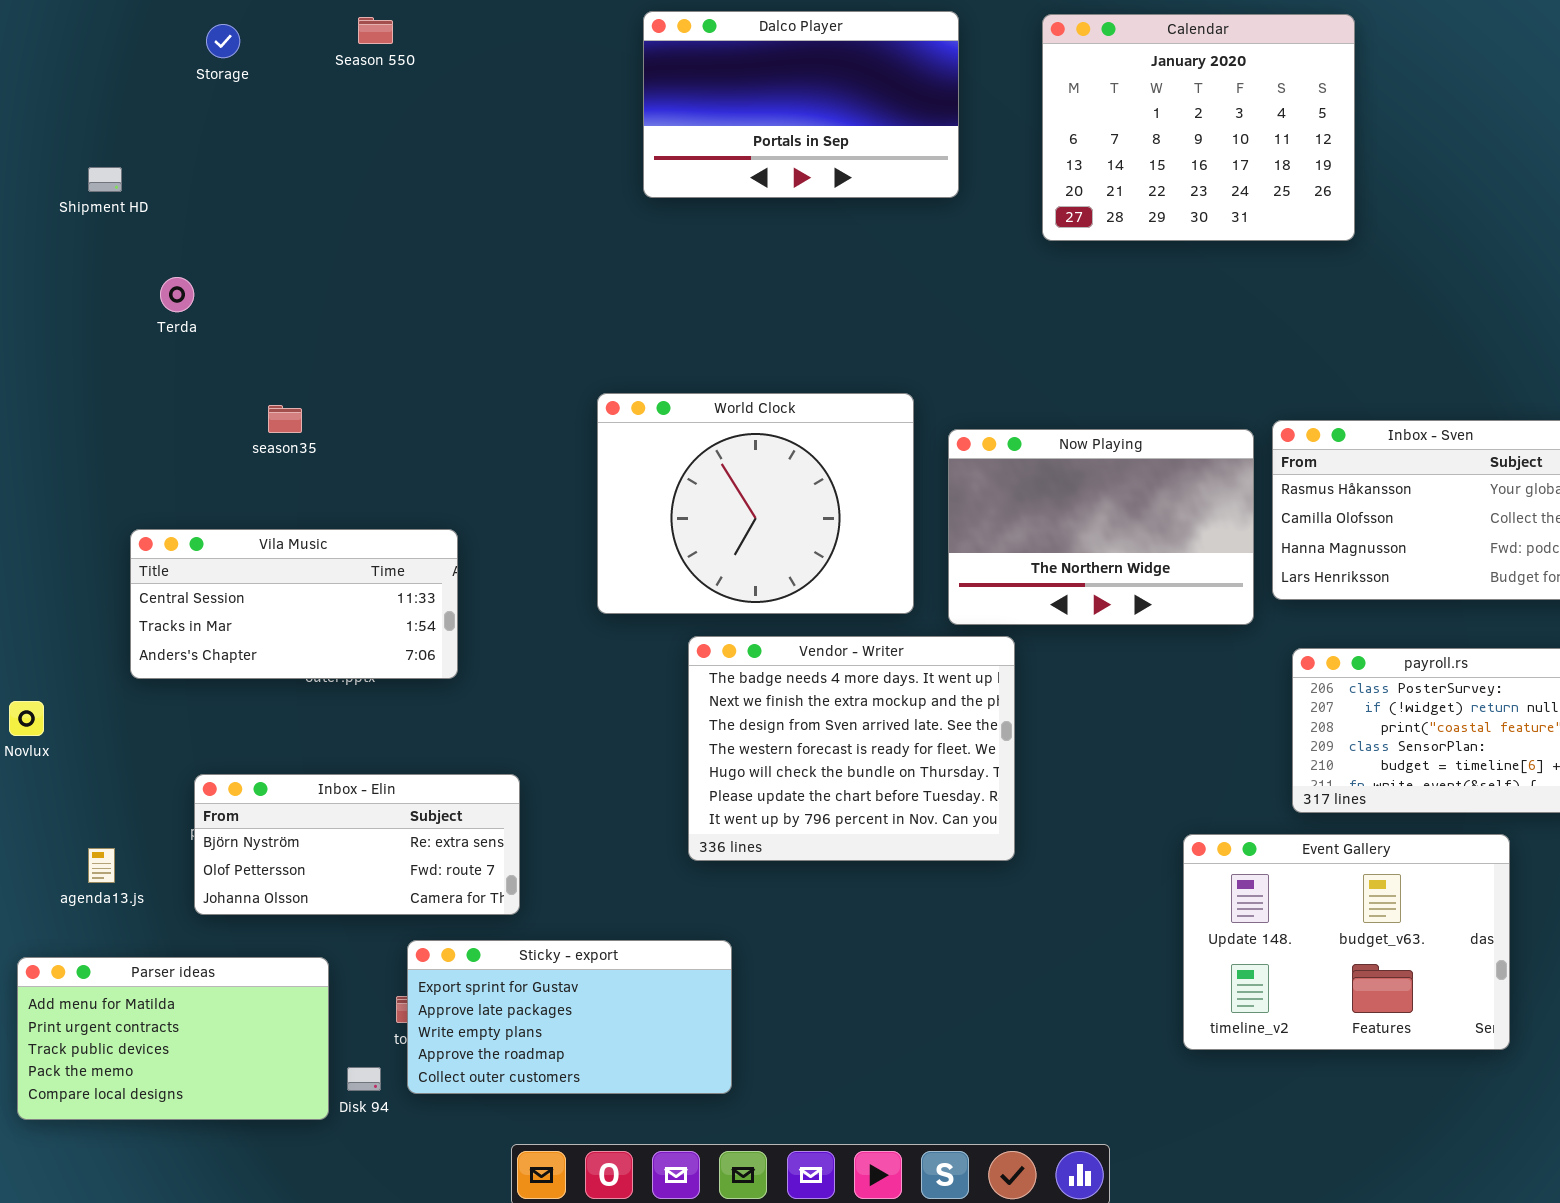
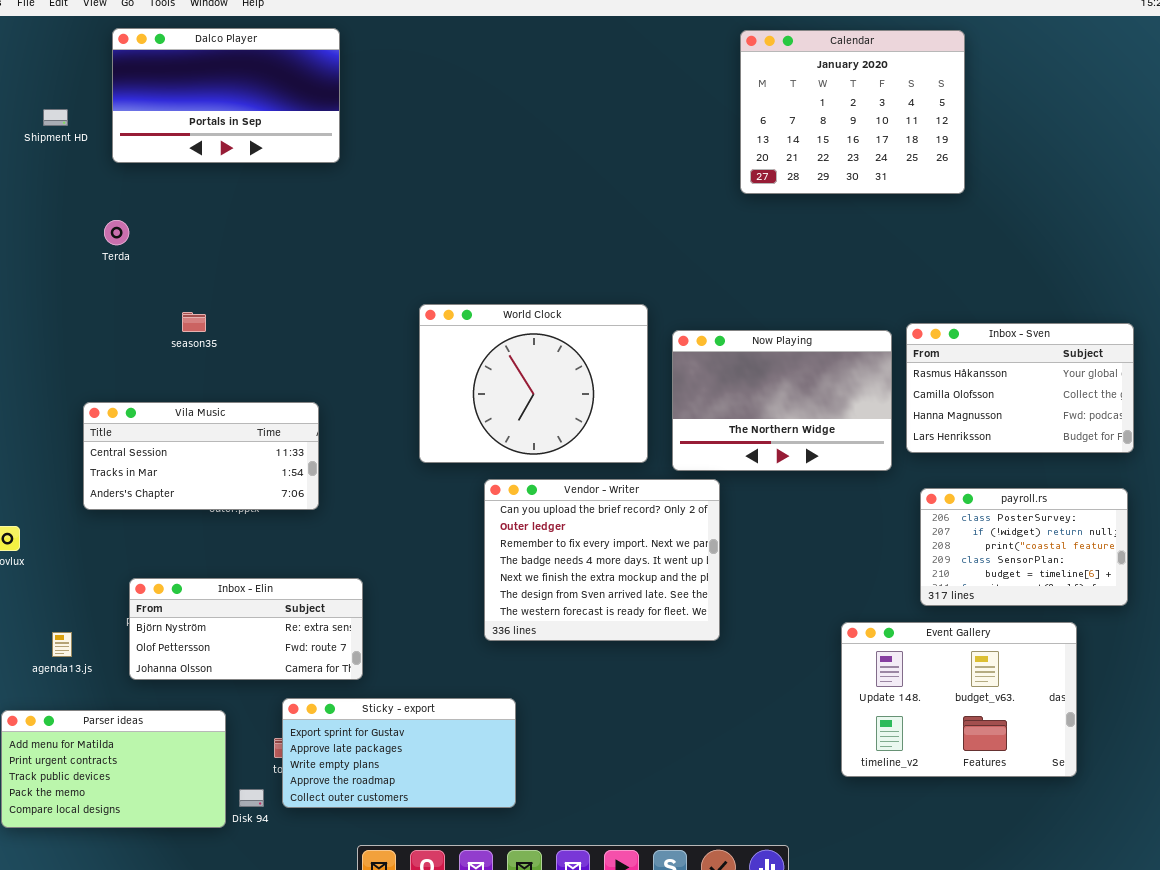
Dalco Player: [643,11,959,198] -> [112,28,340,163], moved
Shipment HD: [88,167,122,192] -> [43,109,68,126], moved
Vendor - Writer: [688,636,1015,861] -> [484,479,720,641], scrolled up 3 rows

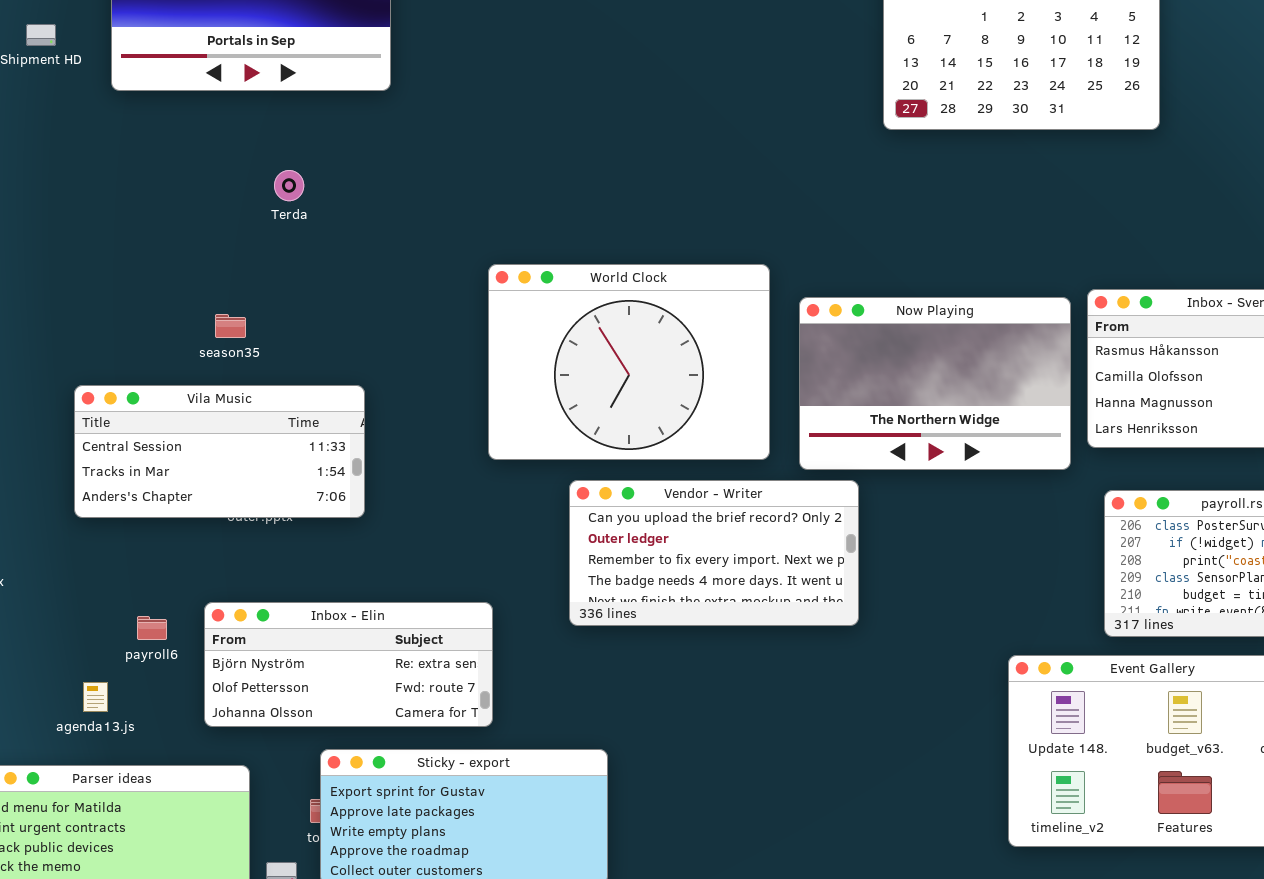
Terda: [104,220,129,245] -> [274,170,304,201], moved
season35: [182,312,206,332] -> [215,314,246,338], moved
Vendor - Writer: [484,479,720,641] -> [569,480,859,626], resized
Inbox - Elin: [129,578,363,680] -> [204,602,493,727], moved
agenda13.js: [52,632,72,657] -> [83,682,108,712], moved

